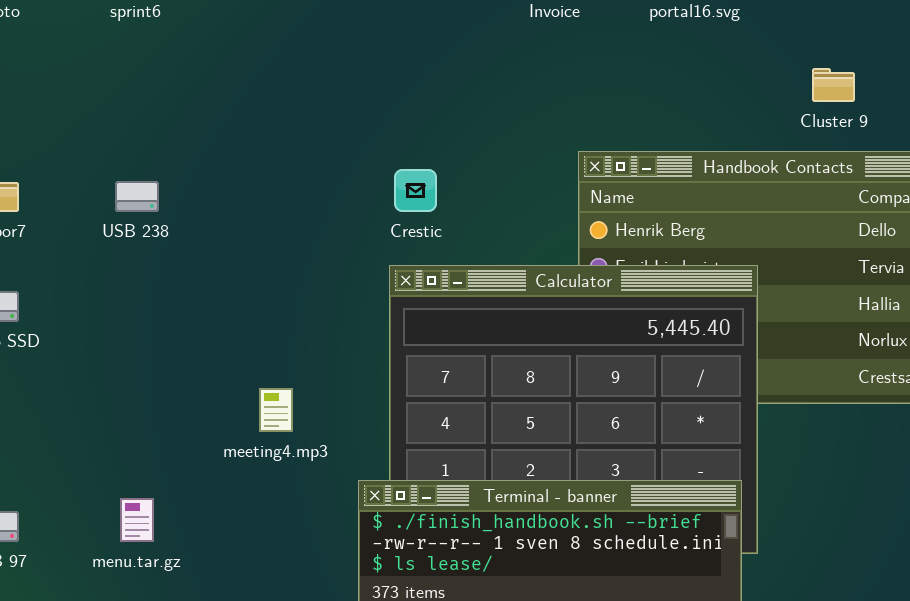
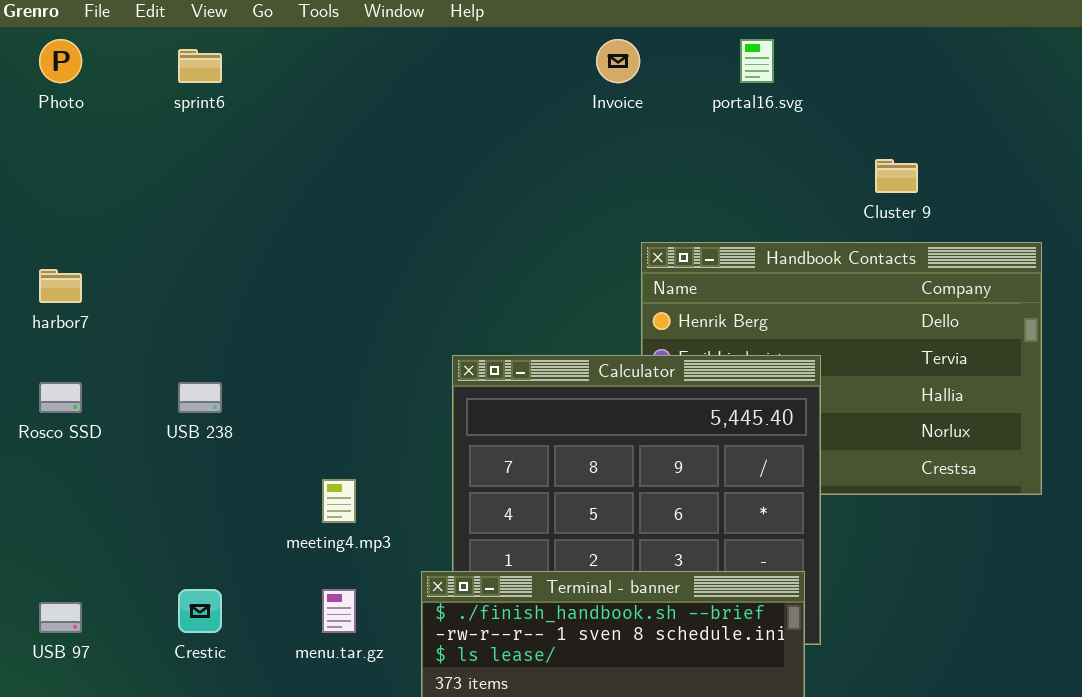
Crestic: [394,169,437,212] -> [178,589,222,633], moved
USB 238: [115,181,159,212] -> [178,382,222,413], moved
menu.tar.gz: [120,498,154,542] -> [322,589,356,633], moved

